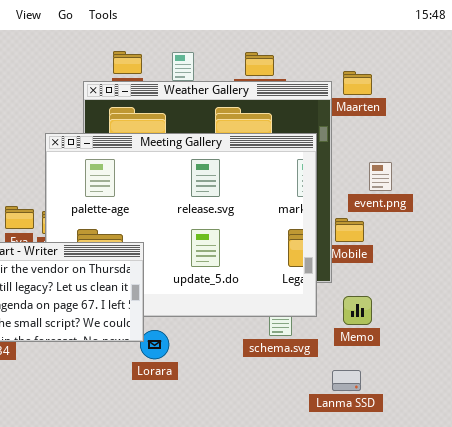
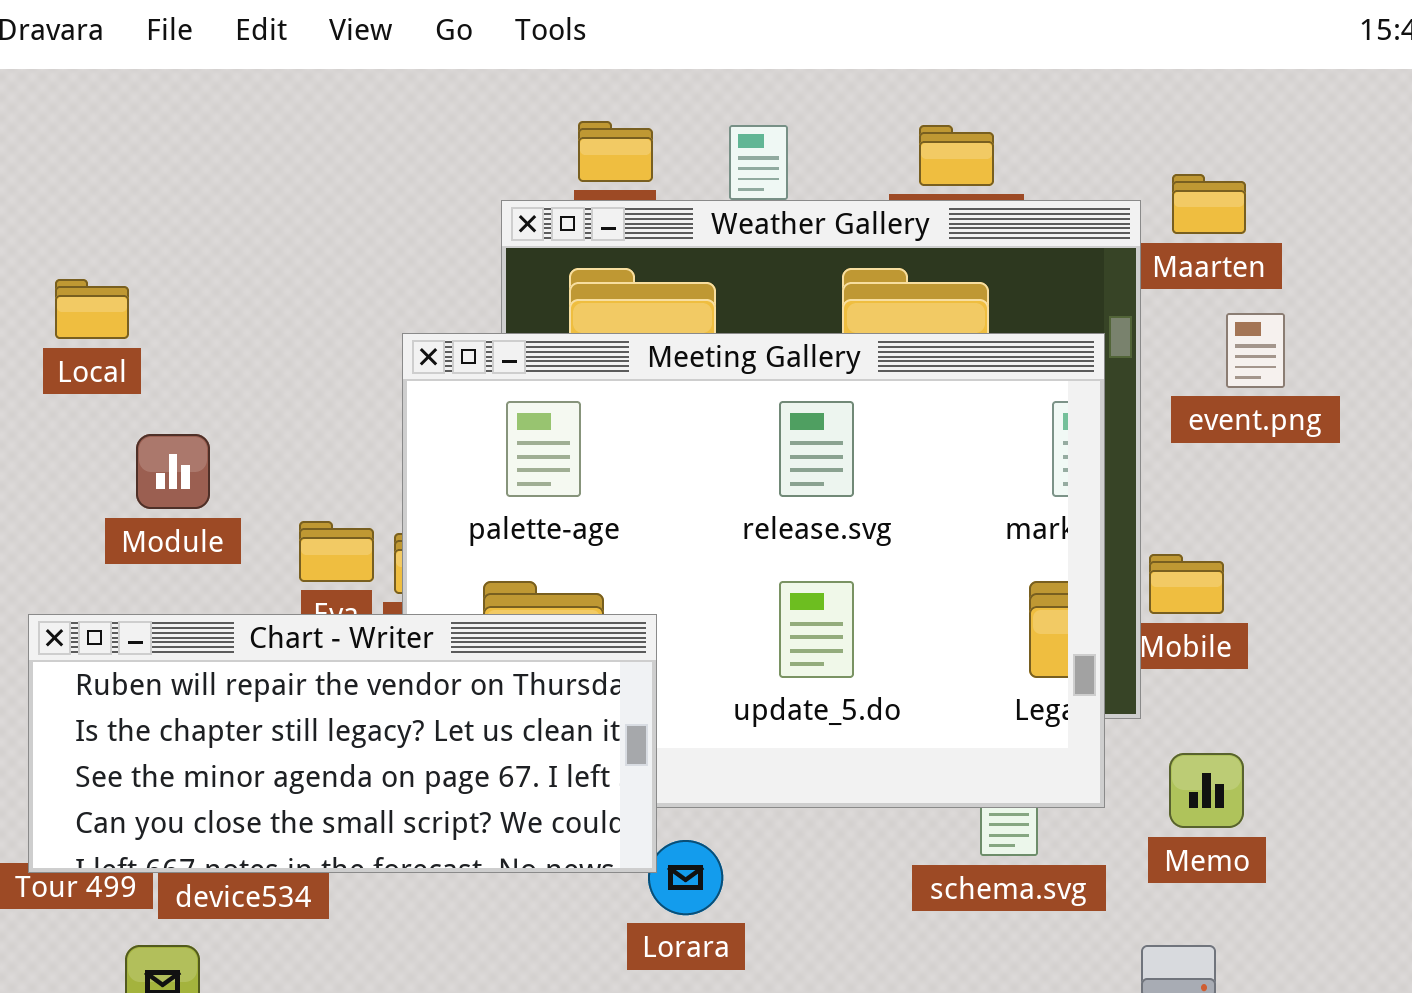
event.png: [369,162,392,191] -> [1226,313,1285,388], moved

